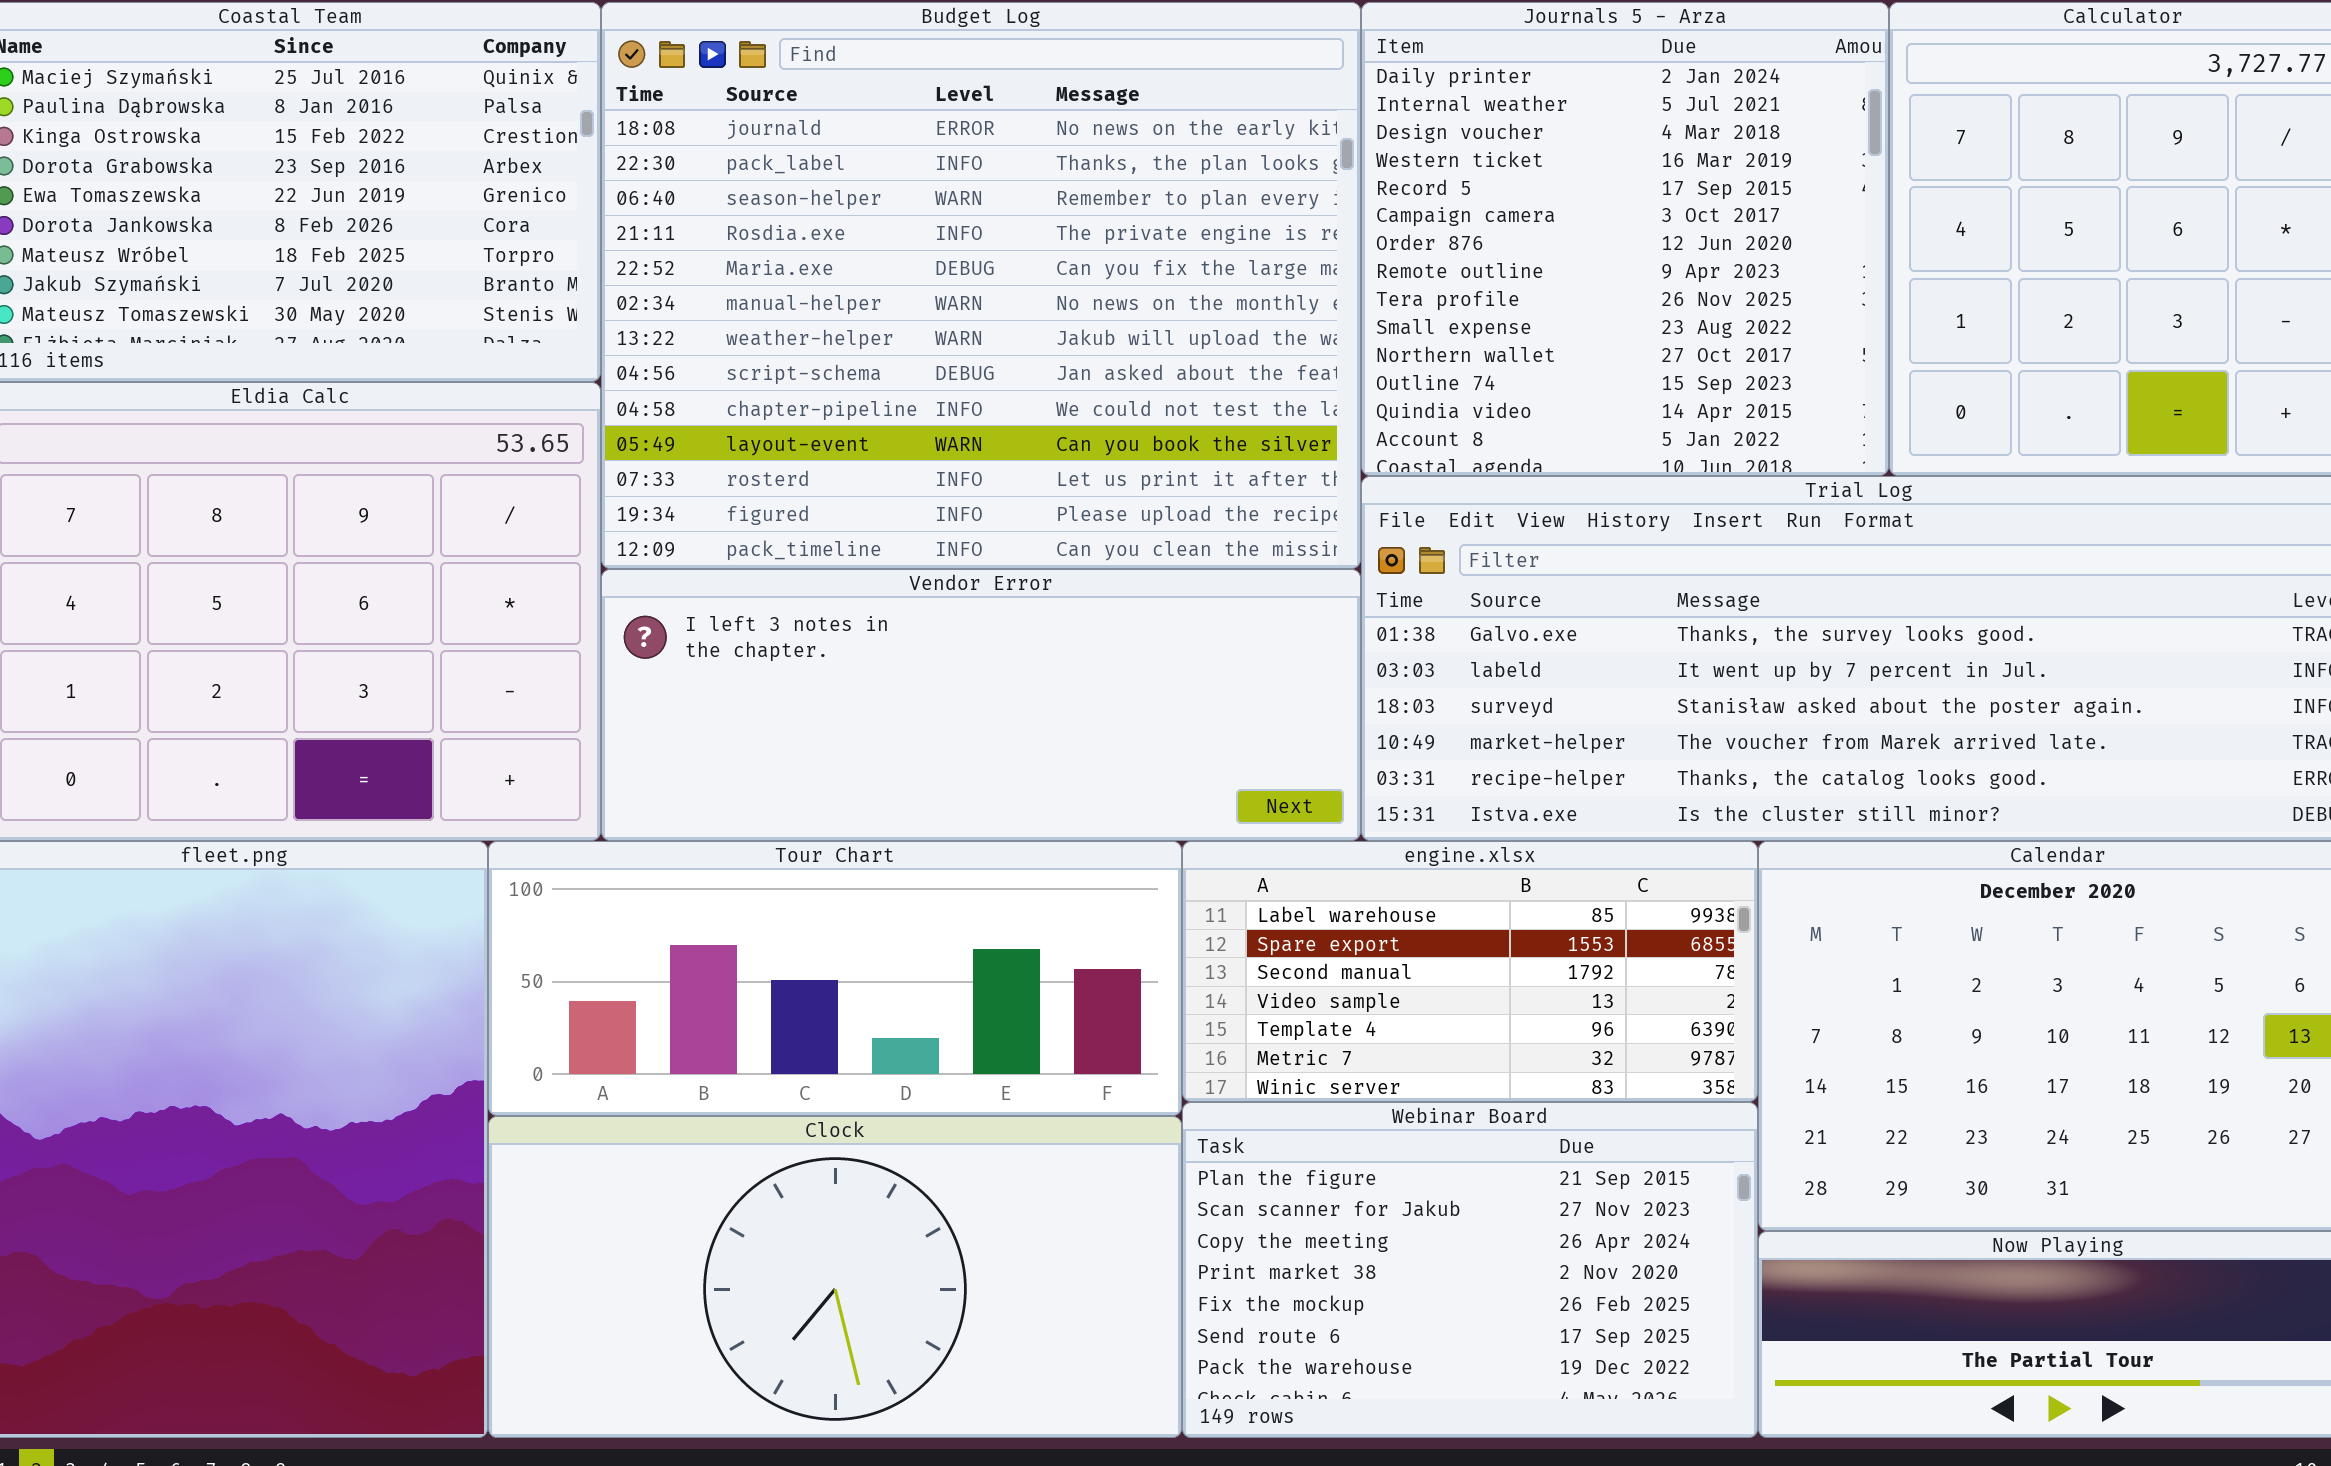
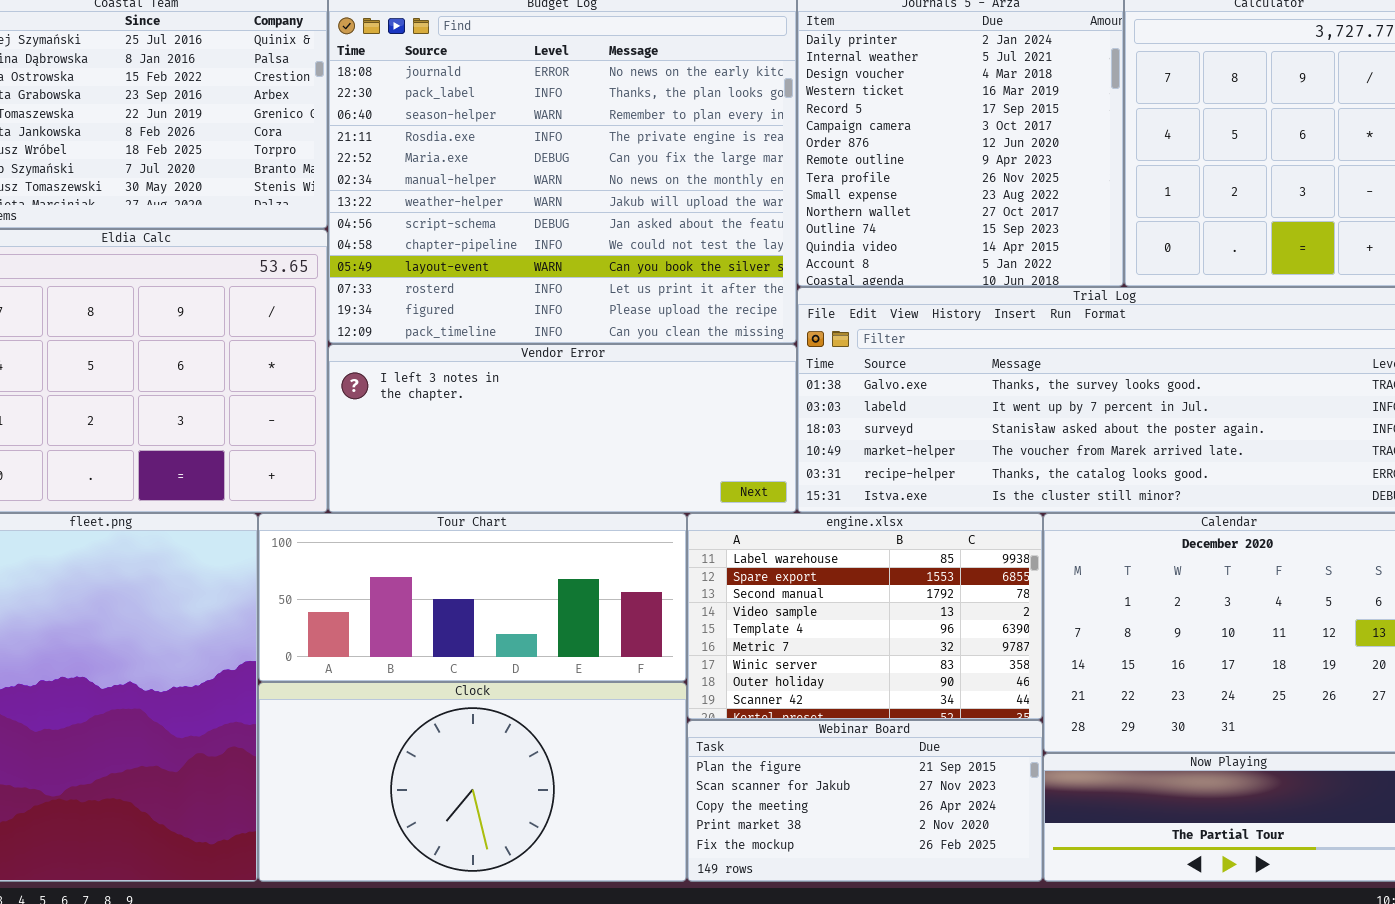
engine.xlsx: [1182,841,1758,1102] -> [687,513,1043,720], resized
Webinar Board: [1182,1102,1758,1438] -> [687,720,1043,882], resized

